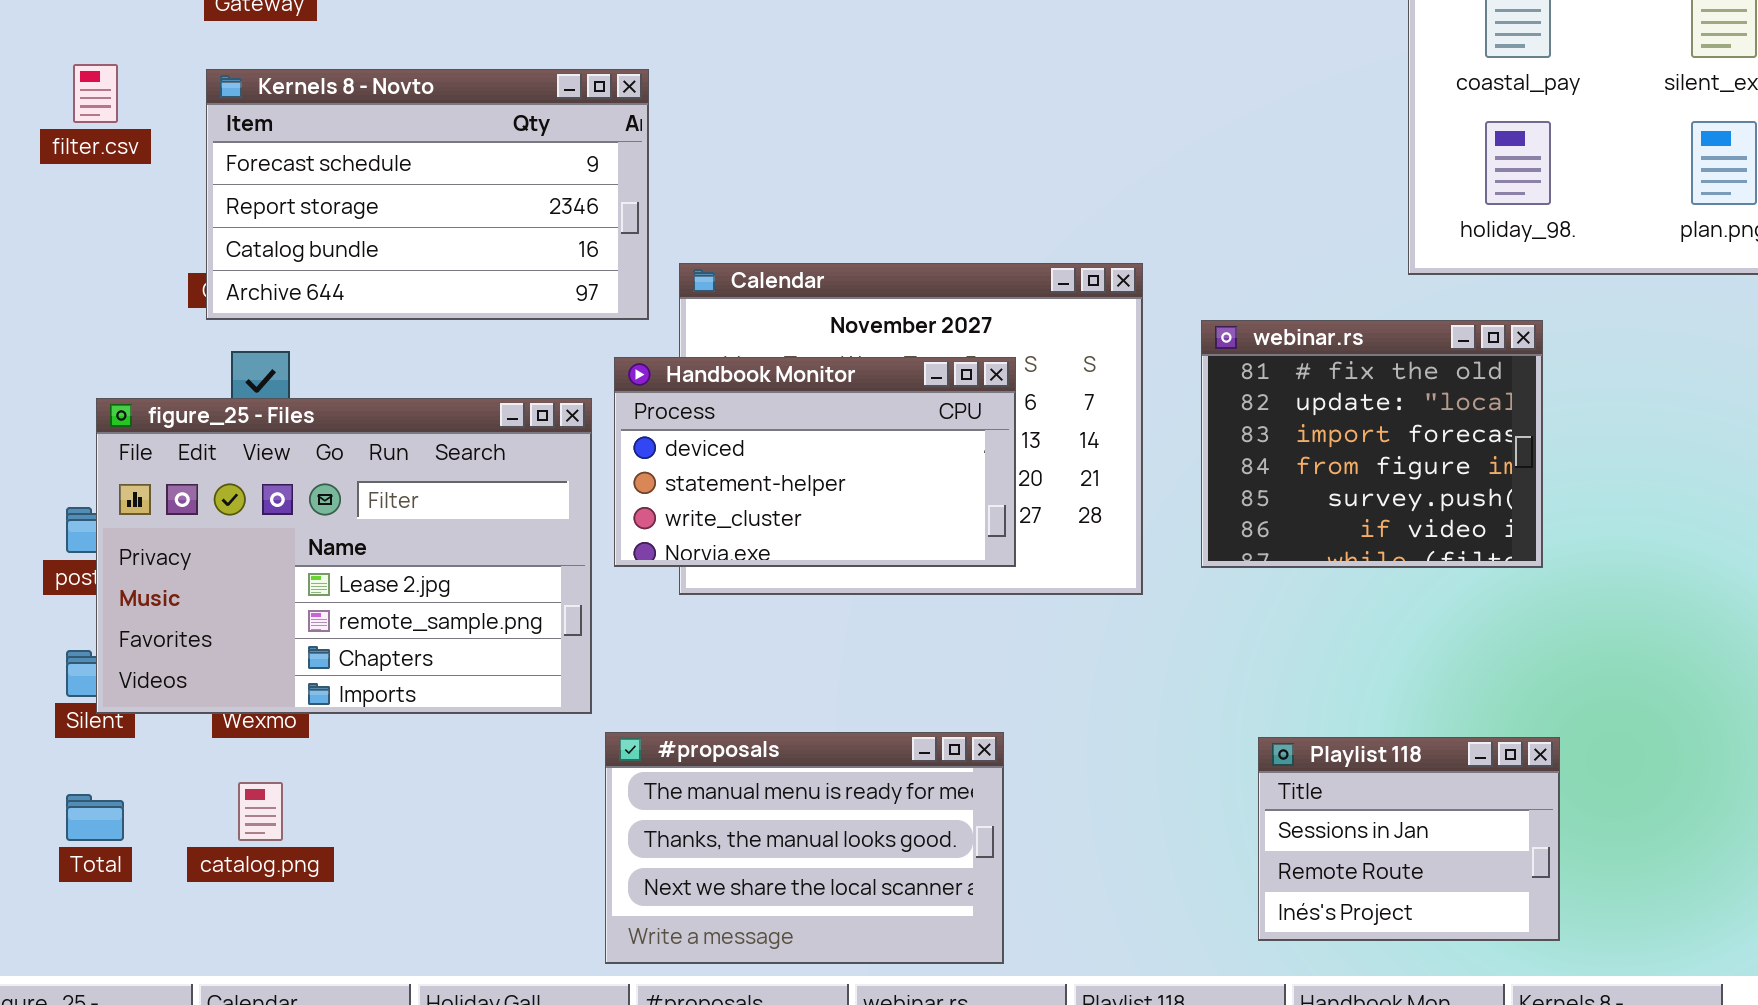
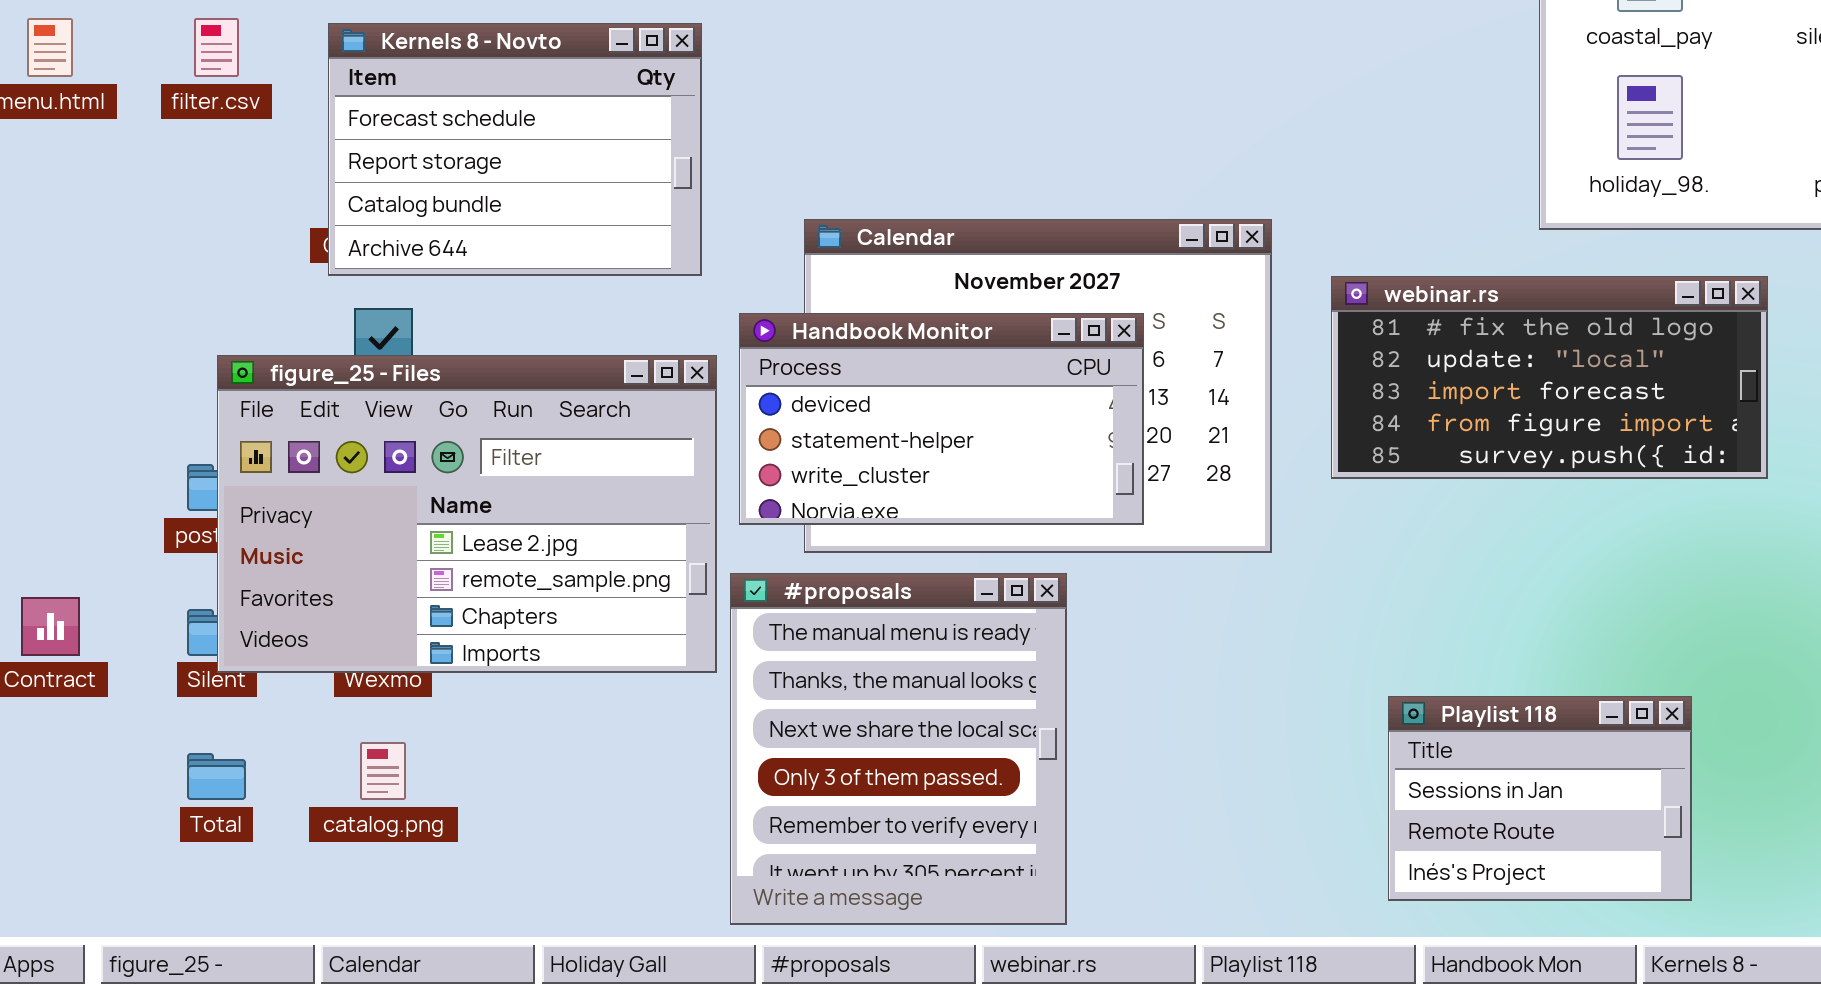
Kernels 8 - Novto: [206,69,649,320] -> [328,23,702,276], resized
webinar.rs: [1201,320,1543,568] -> [1331,276,1768,479], resized
#proposals: [605,732,1004,964] -> [730,573,1067,925], resized

